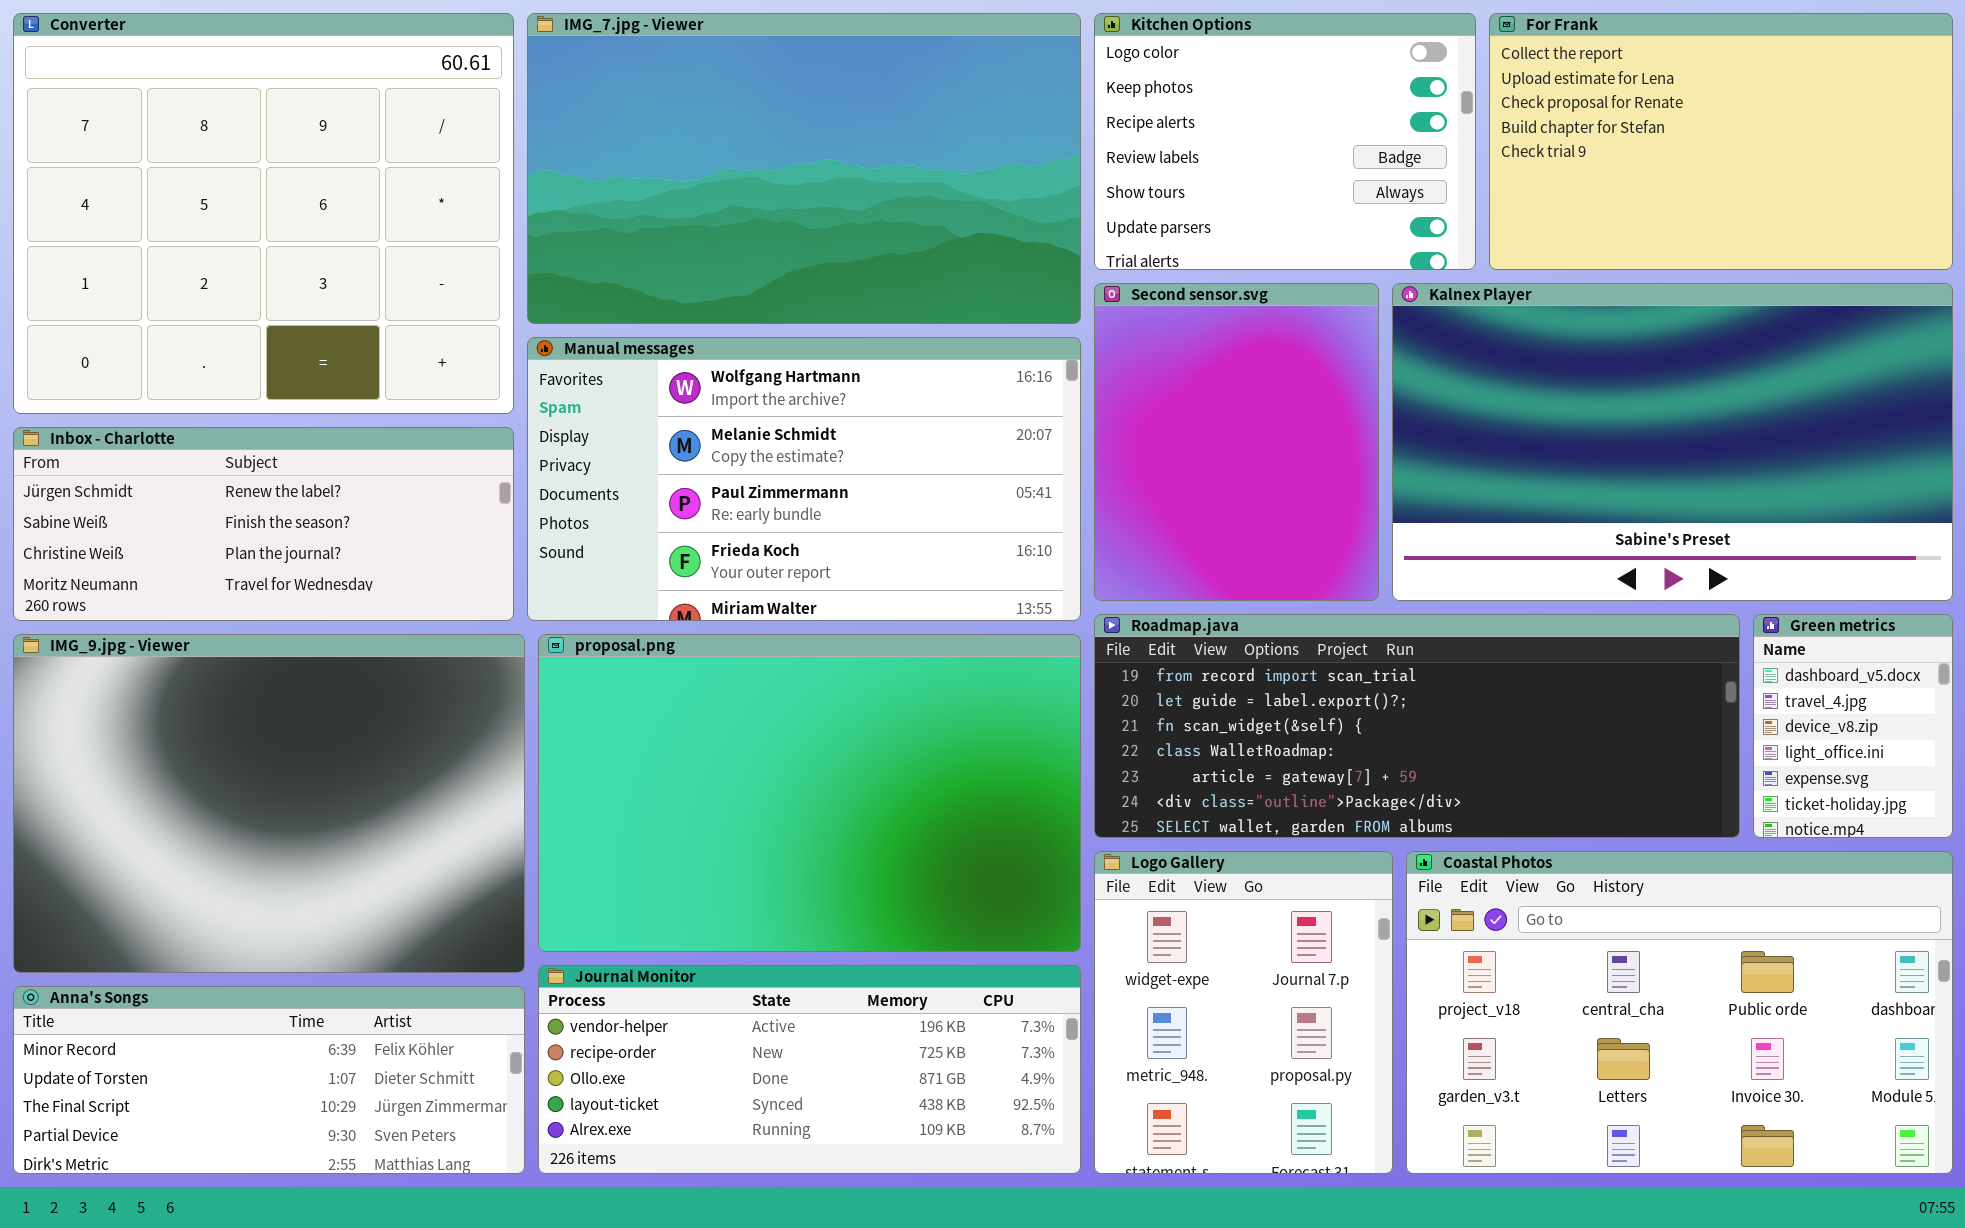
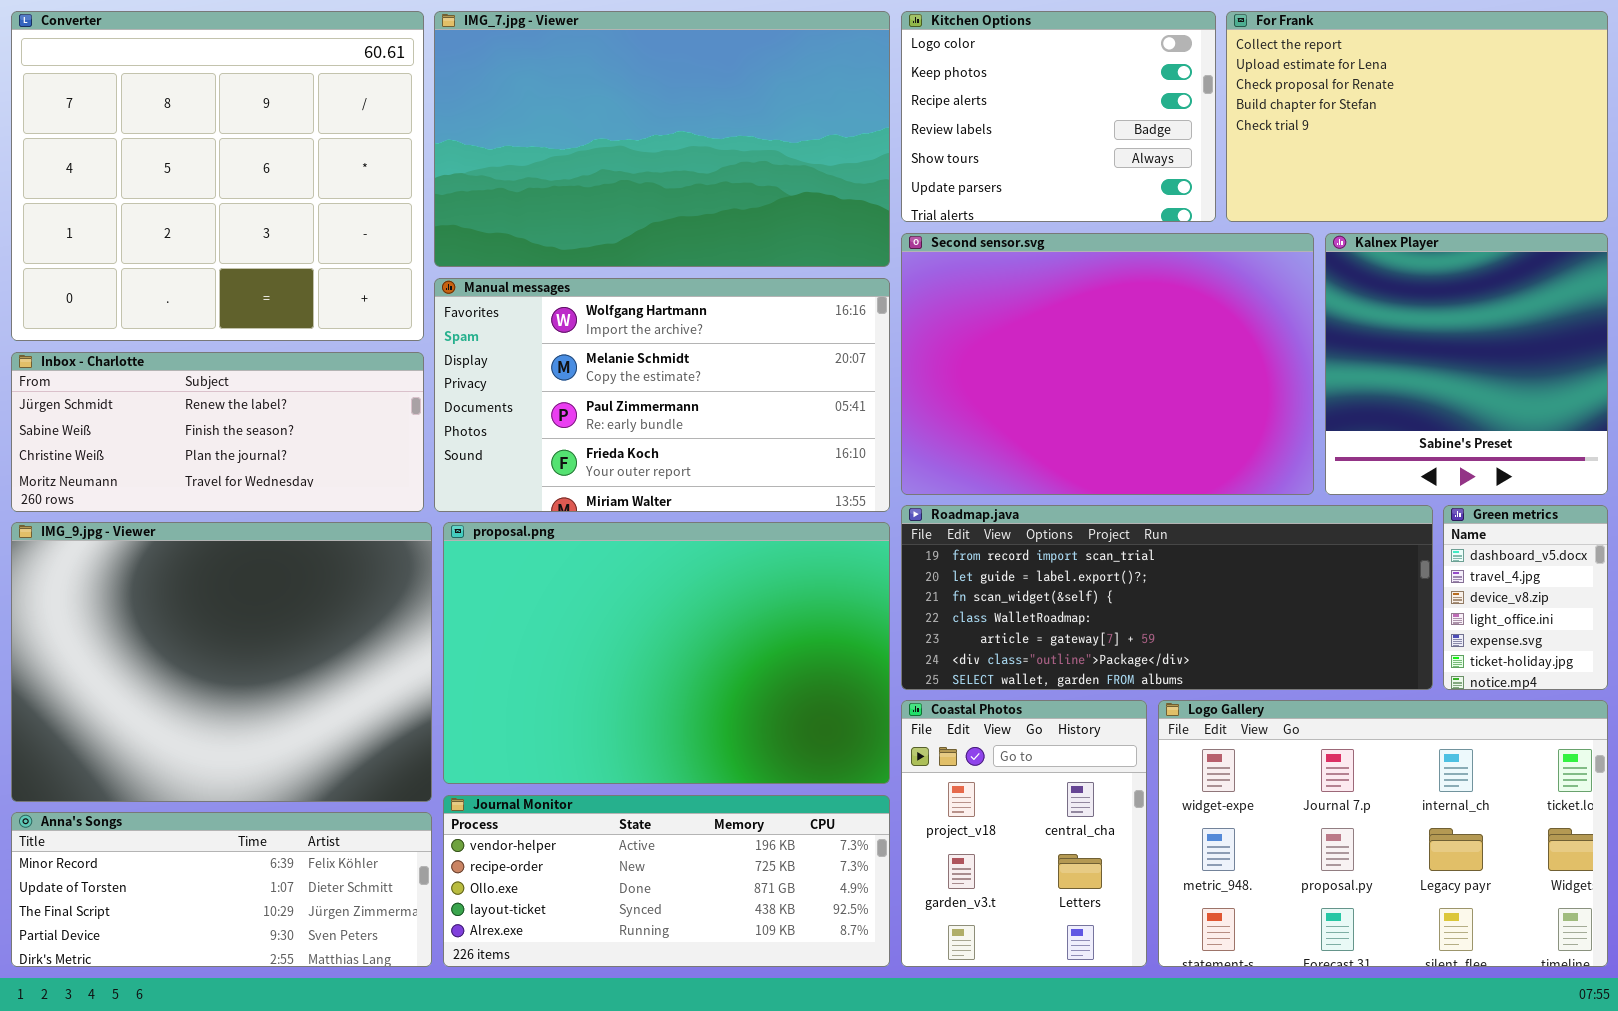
Second sensor.svg: [1094,283,1379,601] -> [901,233,1314,495], resized
Kalnex Player: [1392,283,1953,601] -> [1325,233,1608,495], resized
Logo Gallery: [1094,851,1393,1174] -> [1158,700,1608,967], moved, resized
Coastal Photos: [1406,851,1953,1174] -> [901,700,1147,967], moved, resized

